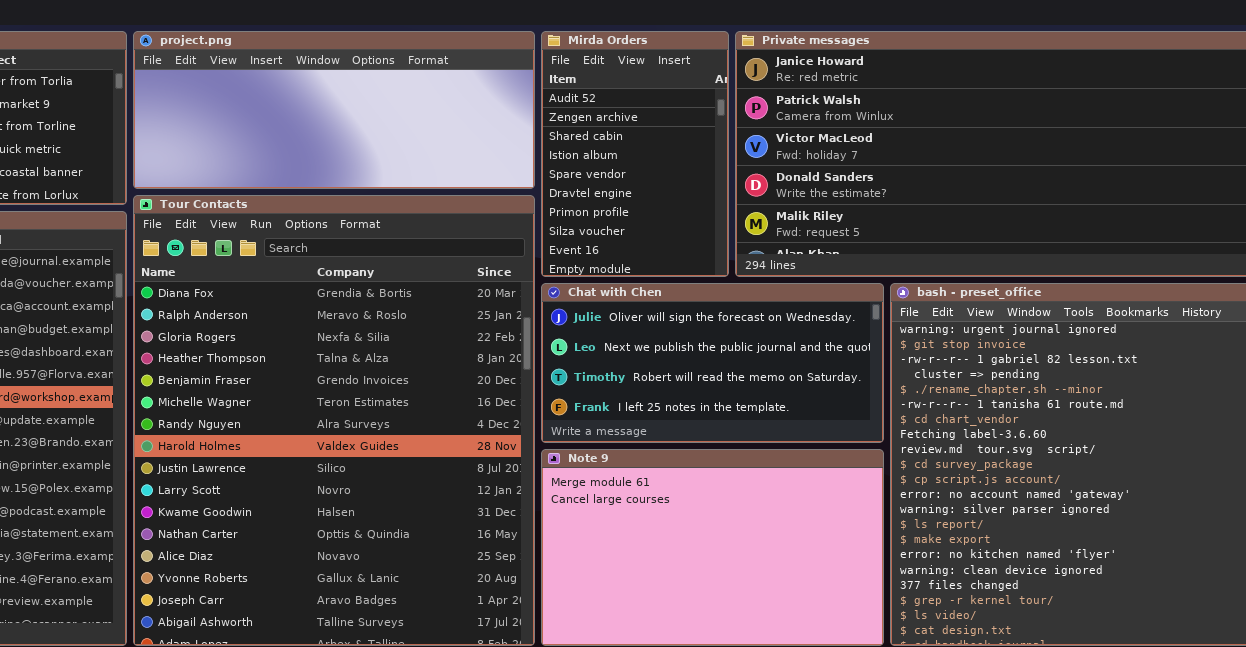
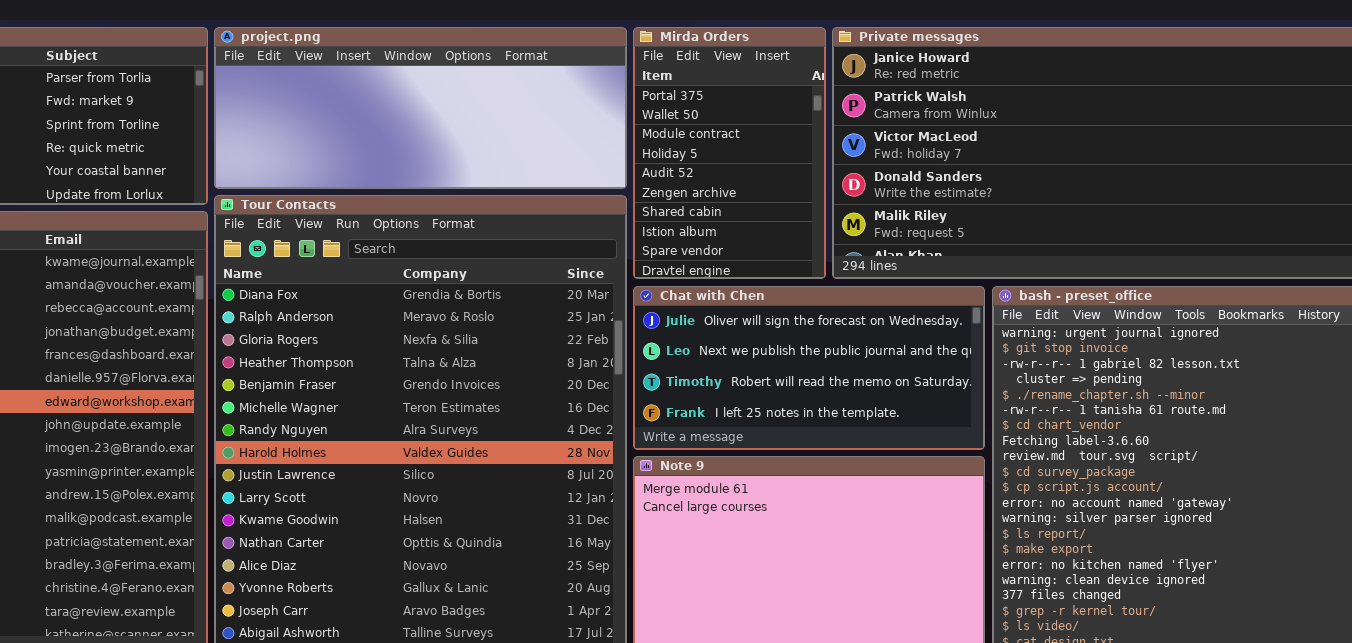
Mirda Orders: [541,31,729,277] -> [633,27,826,279], scrolled up 4 rows

